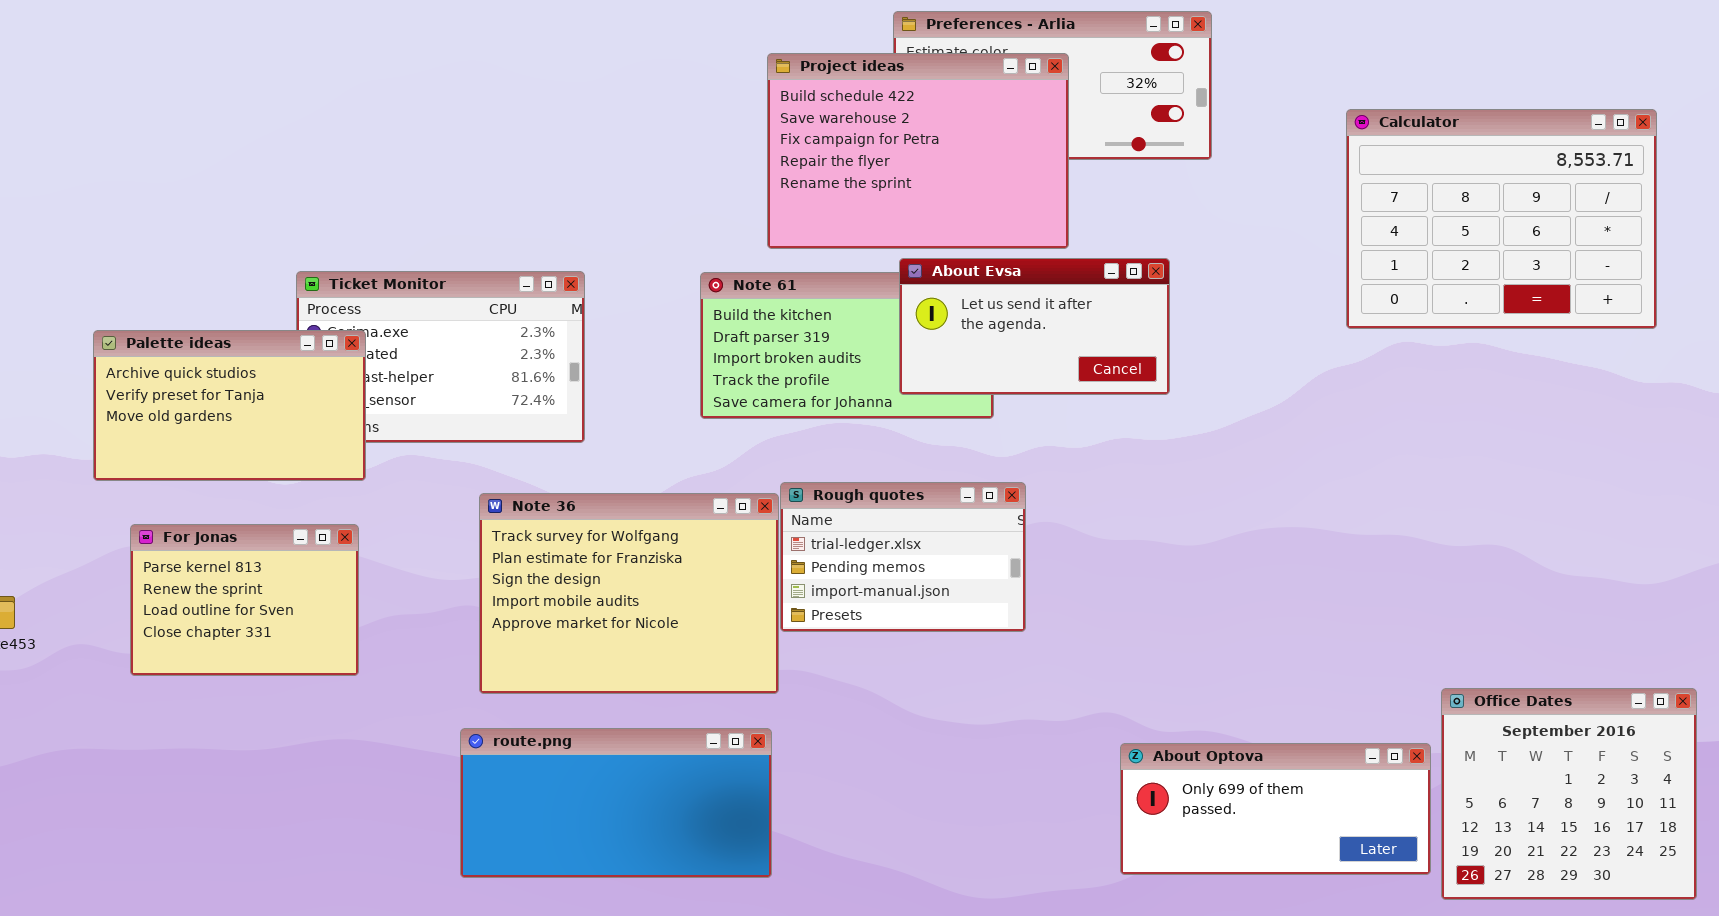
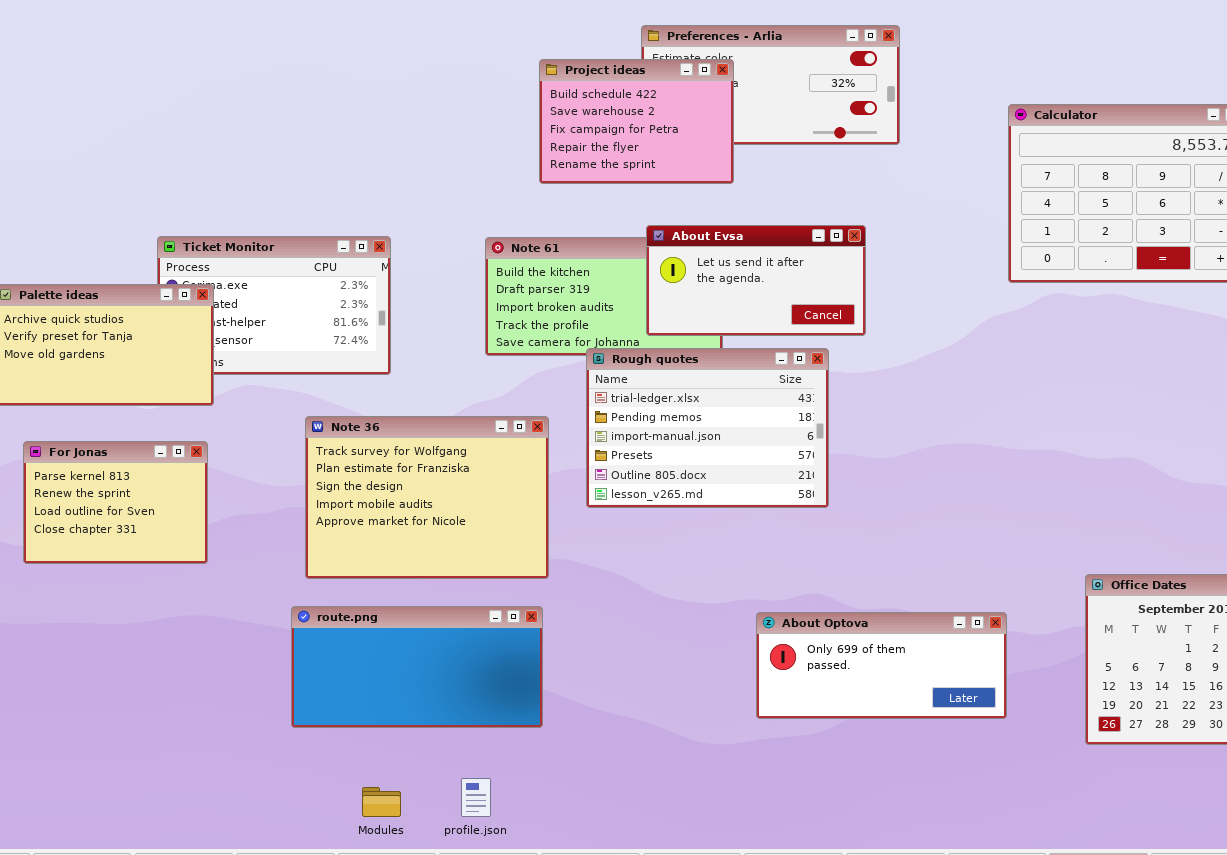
Project ideas: [767,53,1069,249] -> [539,59,734,184], resized
Rough quotes: [780,482,1026,632] -> [586,348,829,508], moved, resized
About Optova: [1120,743,1431,875] -> [756,612,1007,719], moved

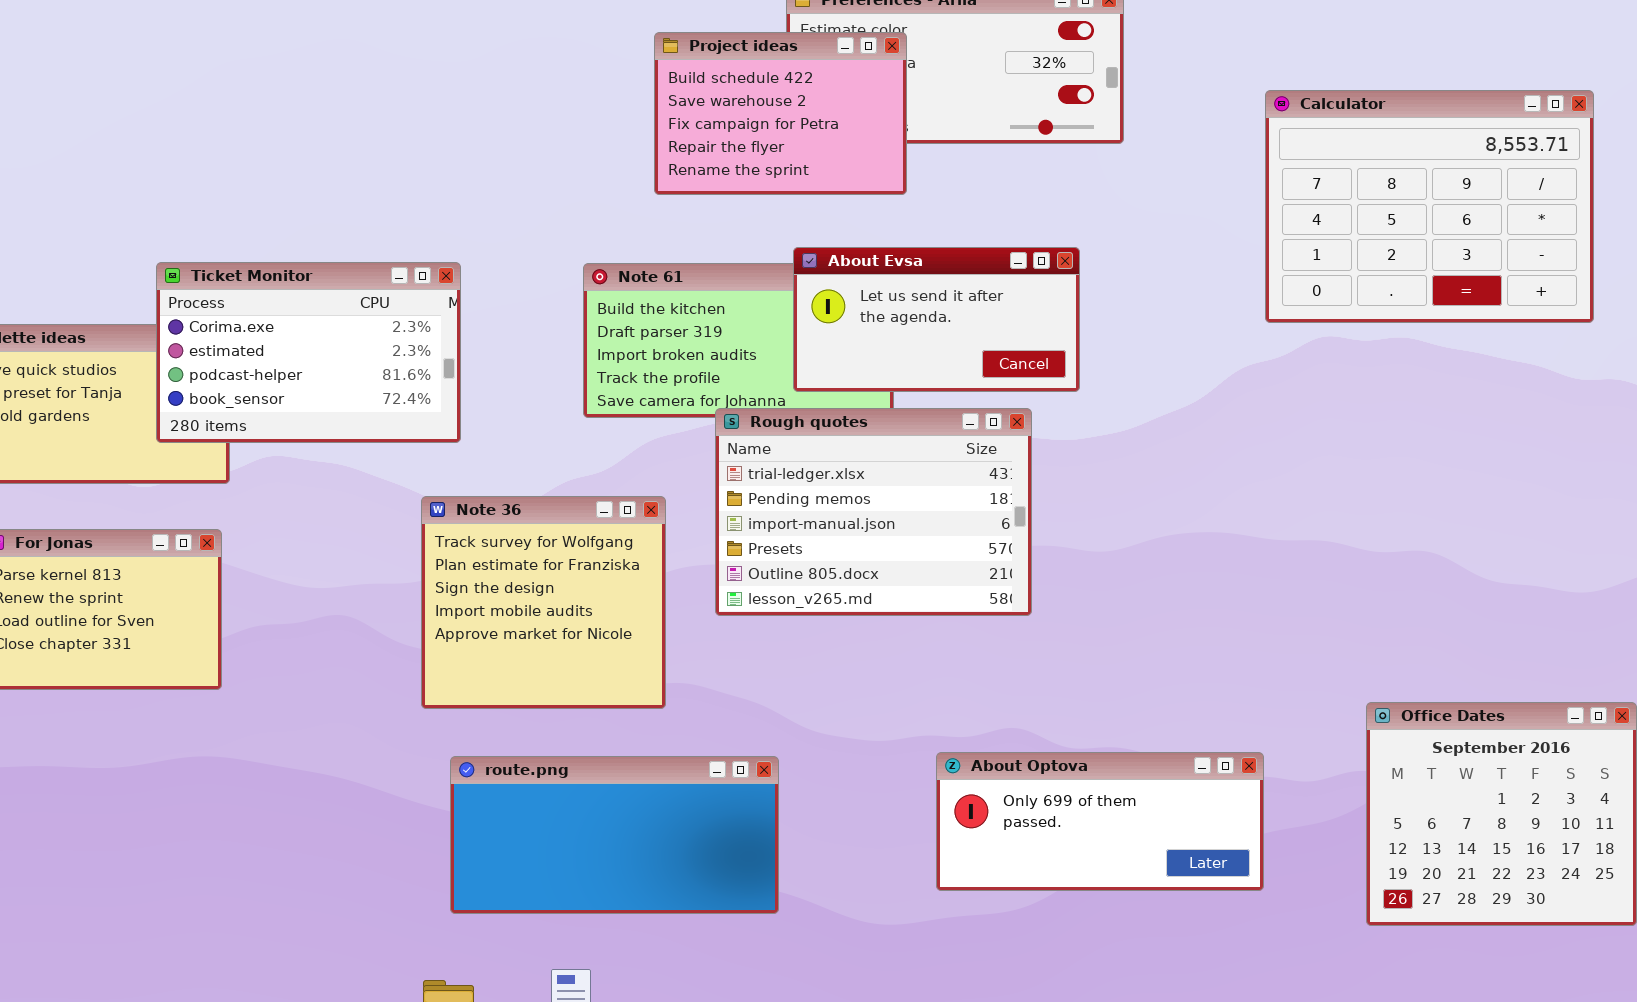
Ticket Monitor: [157,236,391,375] -> [156,262,461,443], raised
Note 36: [305,416,549,579] -> [421,496,666,709], resized
route.png: [291,606,543,728] -> [450,756,779,914], moved

